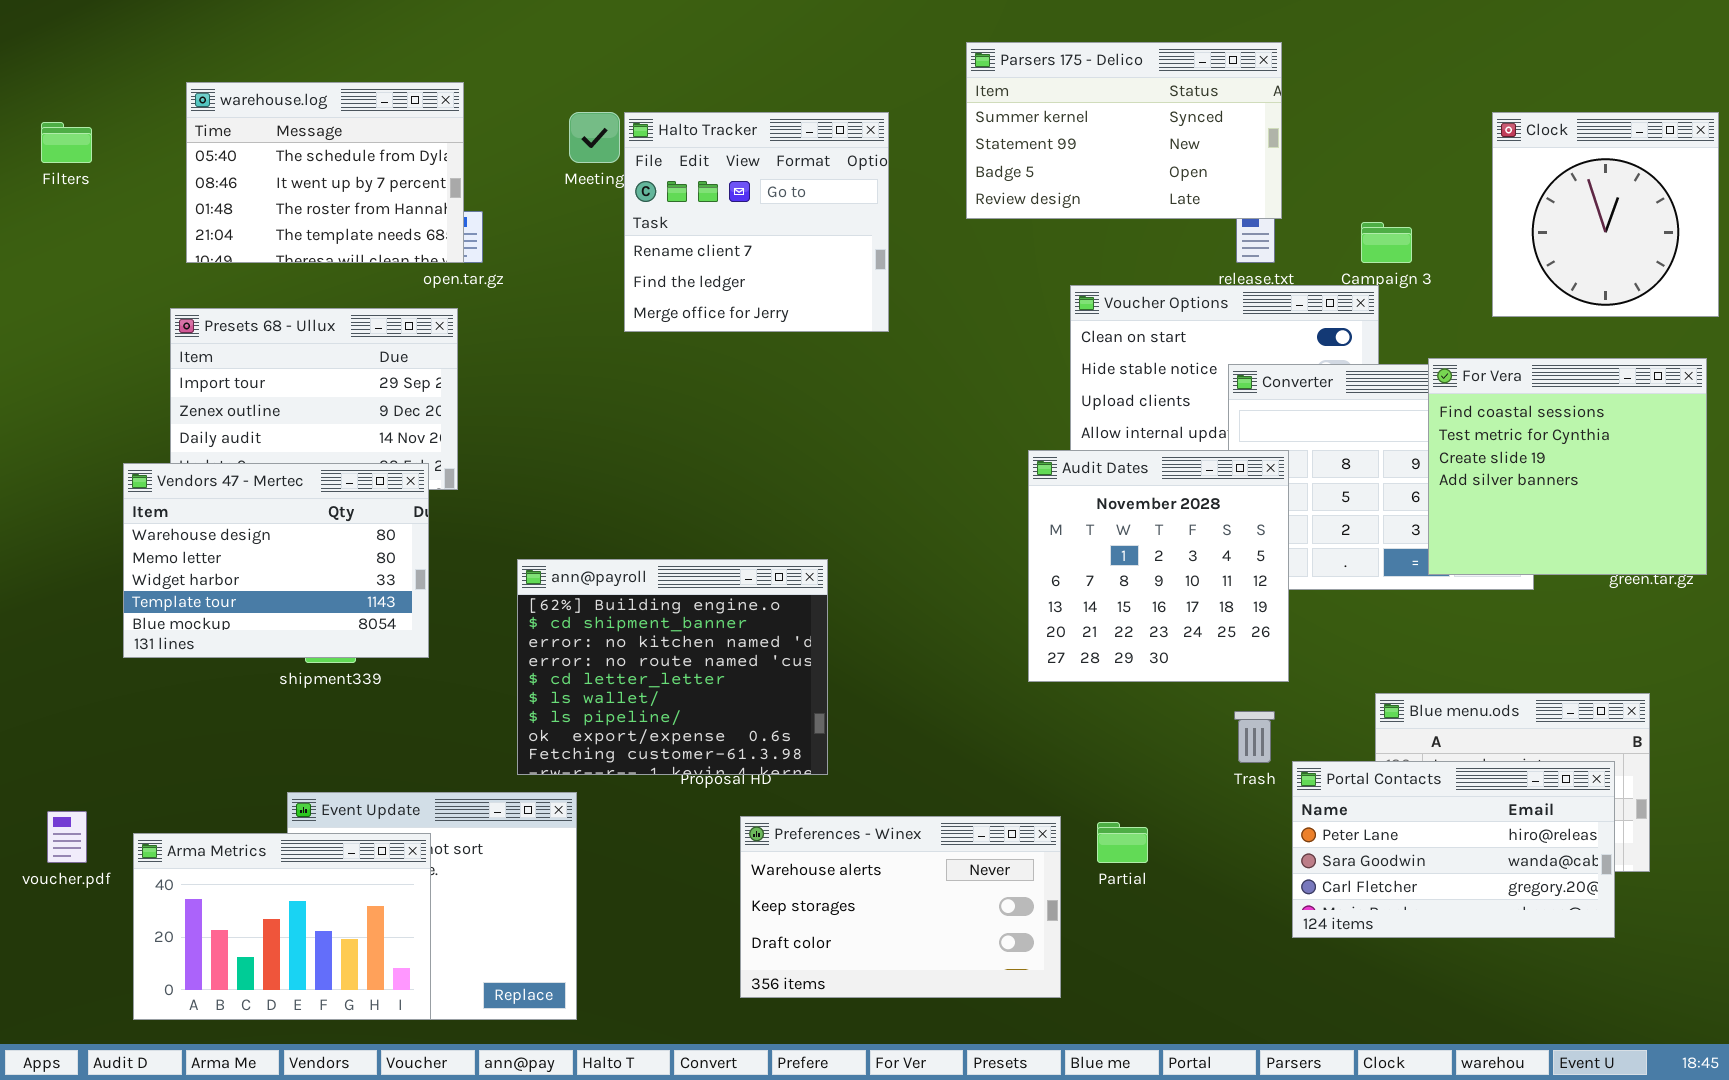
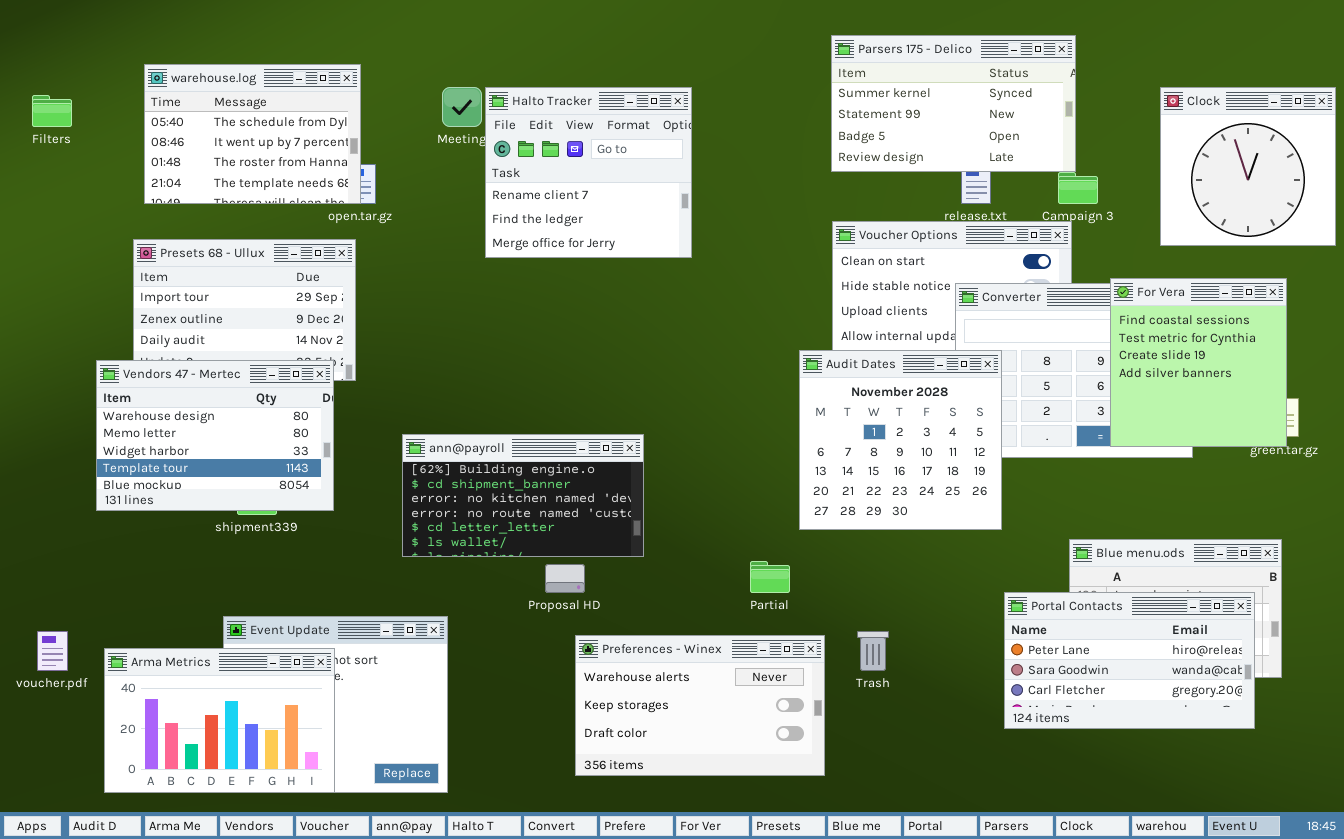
Parsers 175 - Delico: [966,42,1282,219] -> [831,35,1076,172], moved
For Vera: [1428,358,1707,575] -> [1110,278,1287,447], resized
ann@payroll: [517,559,828,775] -> [402,434,644,557], resized
Trash: [1234,711,1275,763] -> [857,631,889,671], moved
Partial: [1097,822,1148,863] -> [750,561,790,593], moved

